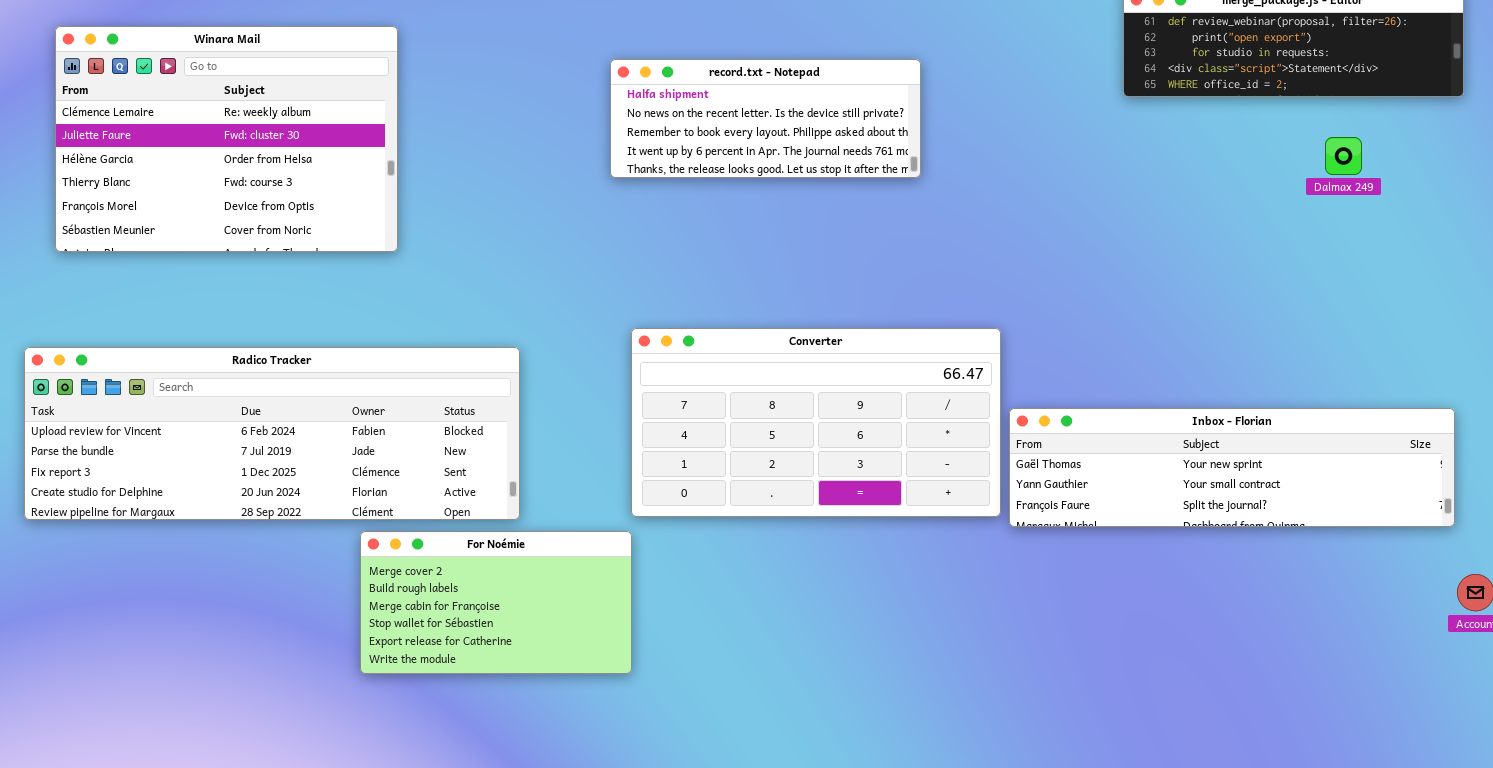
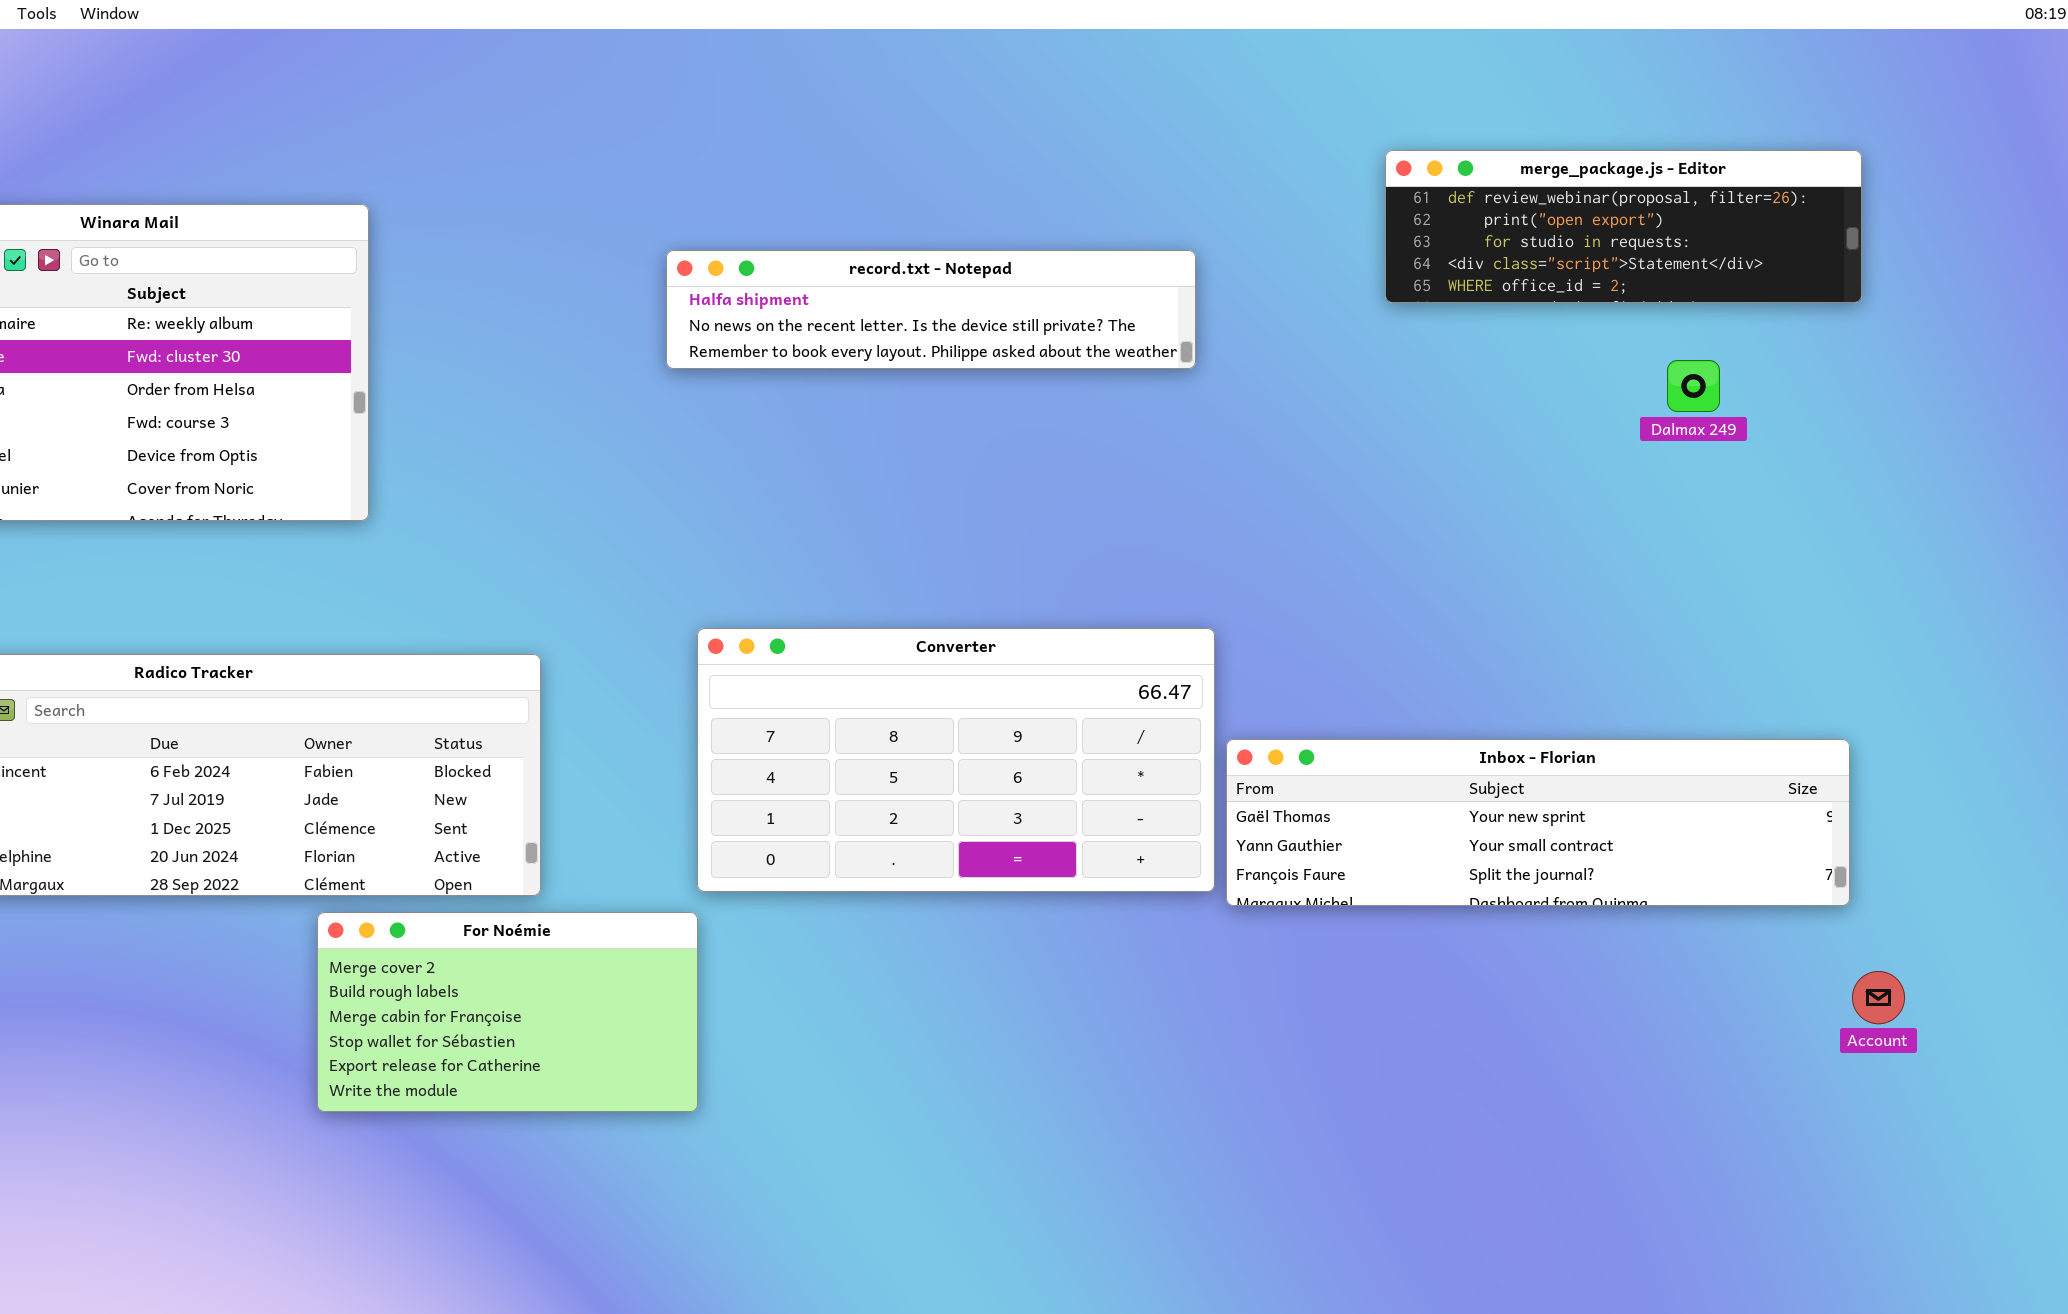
record.txt - Notepad: [610,59,921,178] -> [666,250,1196,369], resized

